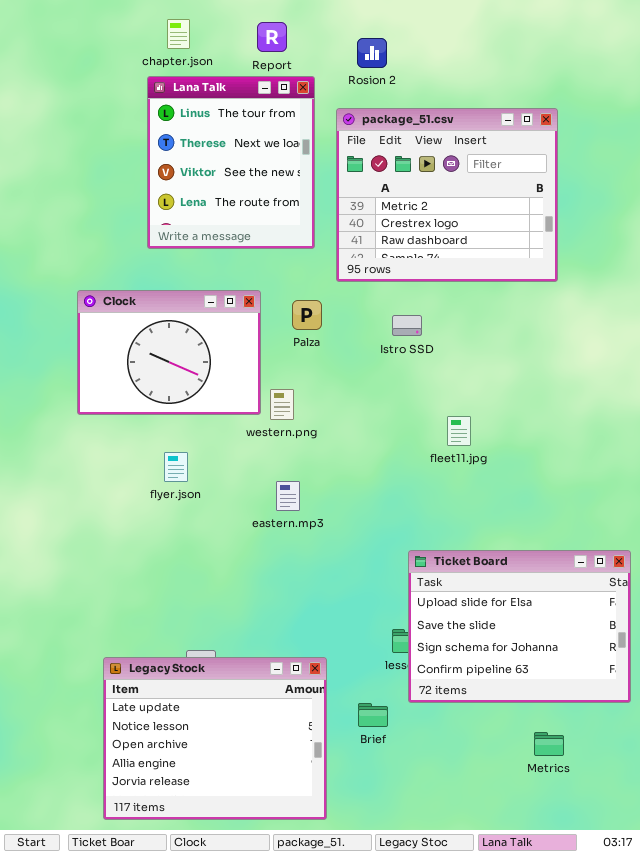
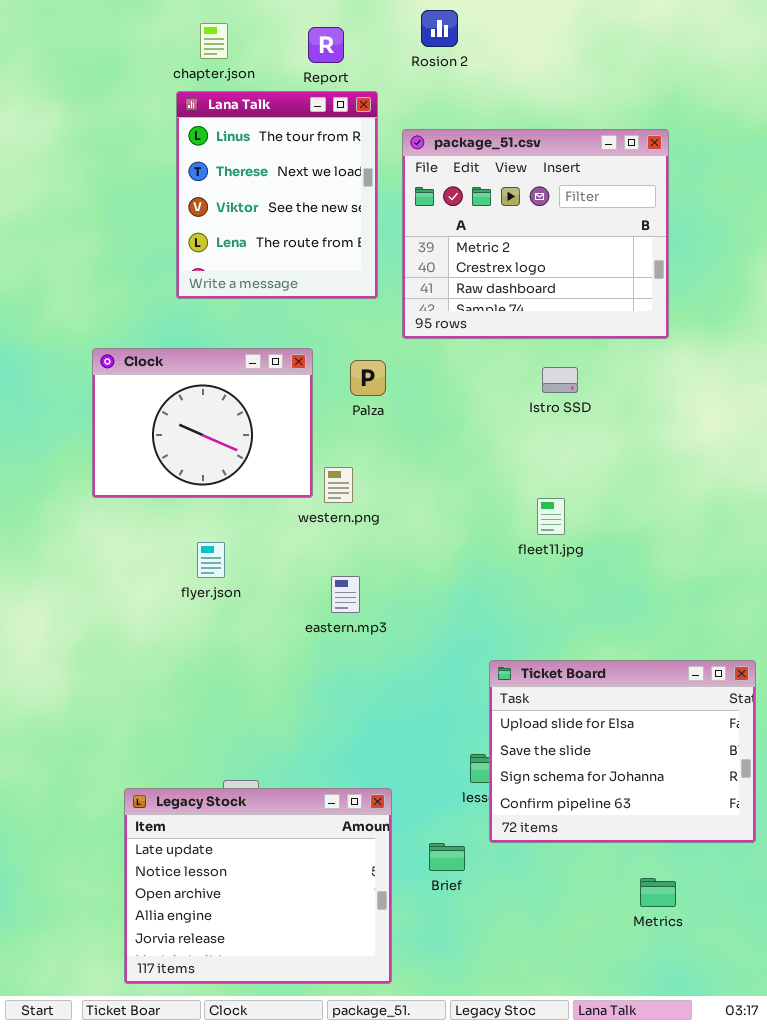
Rosion 2: [357,38,387,68] -> [421,10,458,47], moved
Istro SSD: [392,315,422,336] -> [542,367,578,393], moved

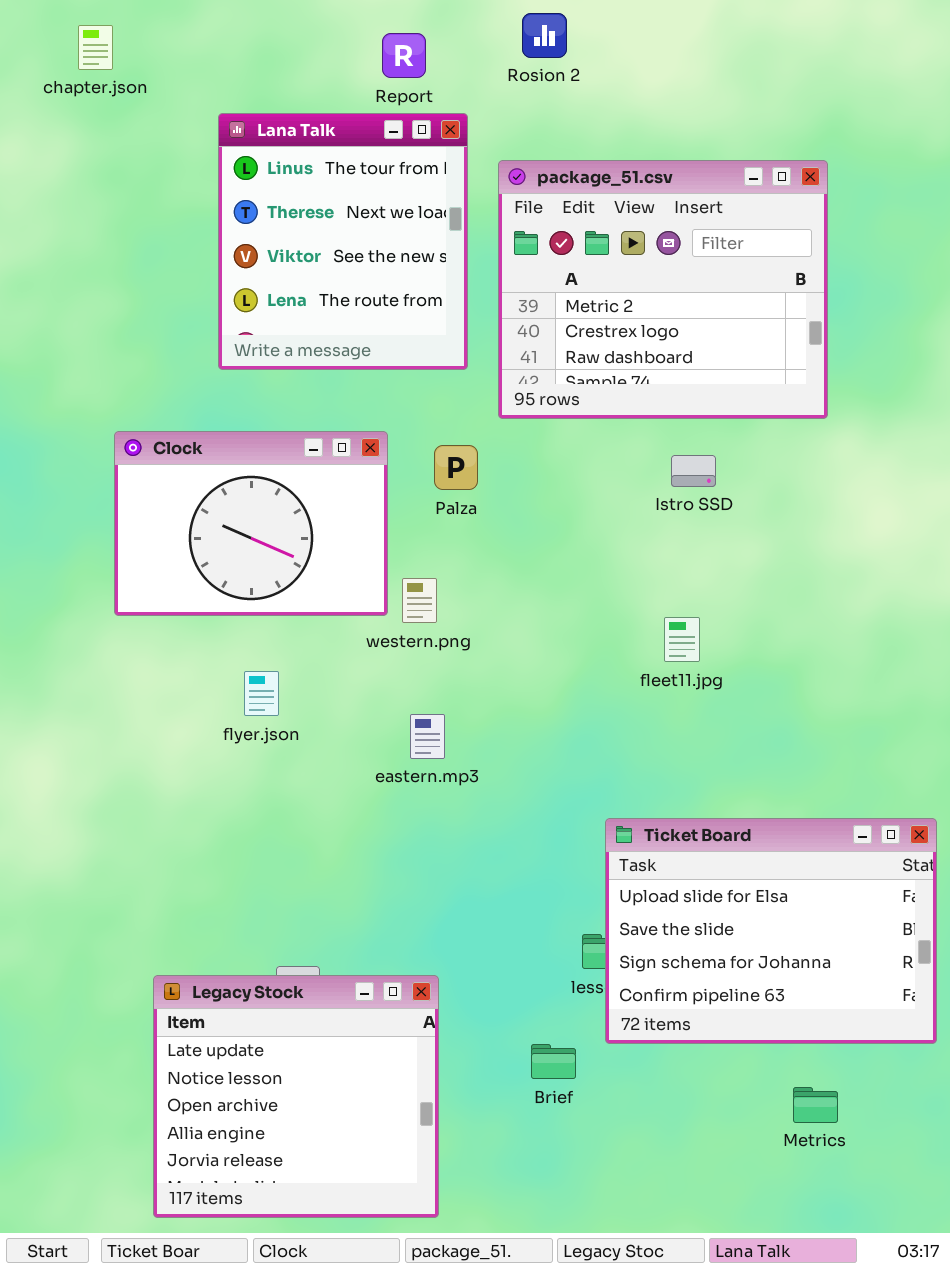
chapter.json: [200,23,228,59] -> [78,25,113,70], moved
Legacy Stock: [124,788,392,984] -> [153,975,439,1218], resized

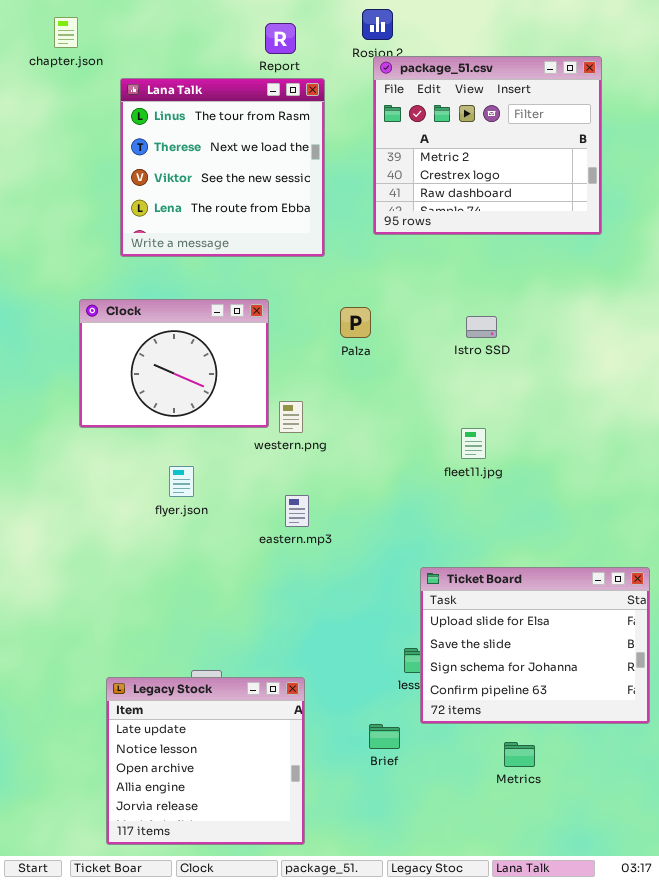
Lana Talk: [218,113,468,370] -> [120,78,325,257], resized
package_51.csv: [498,160,828,419] -> [373,56,602,235], moved
Palza: [434,445,478,490] -> [340,307,371,338], moved
Metrics: [793,1087,838,1123] -> [504,742,535,767], moved

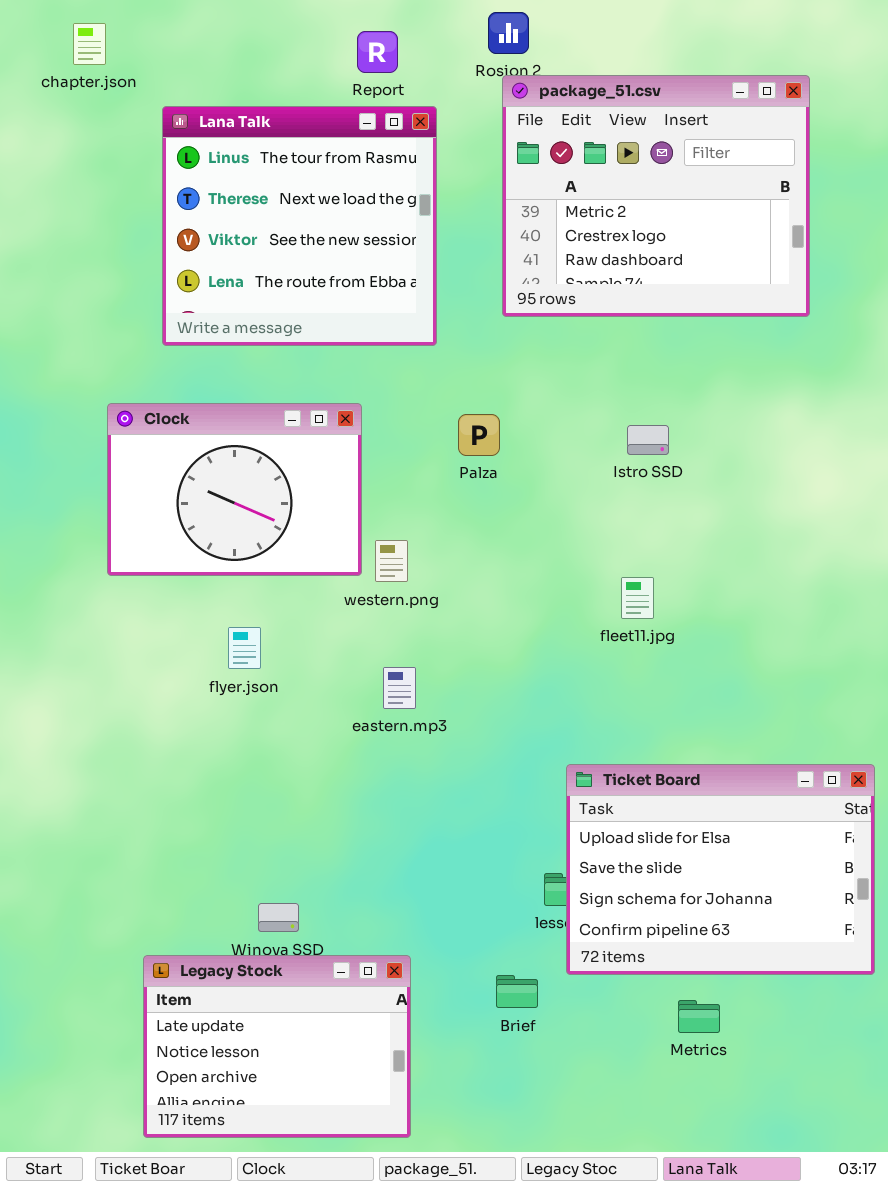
Legacy Stock: [106,677,305,845] -> [143,955,411,1138], resized

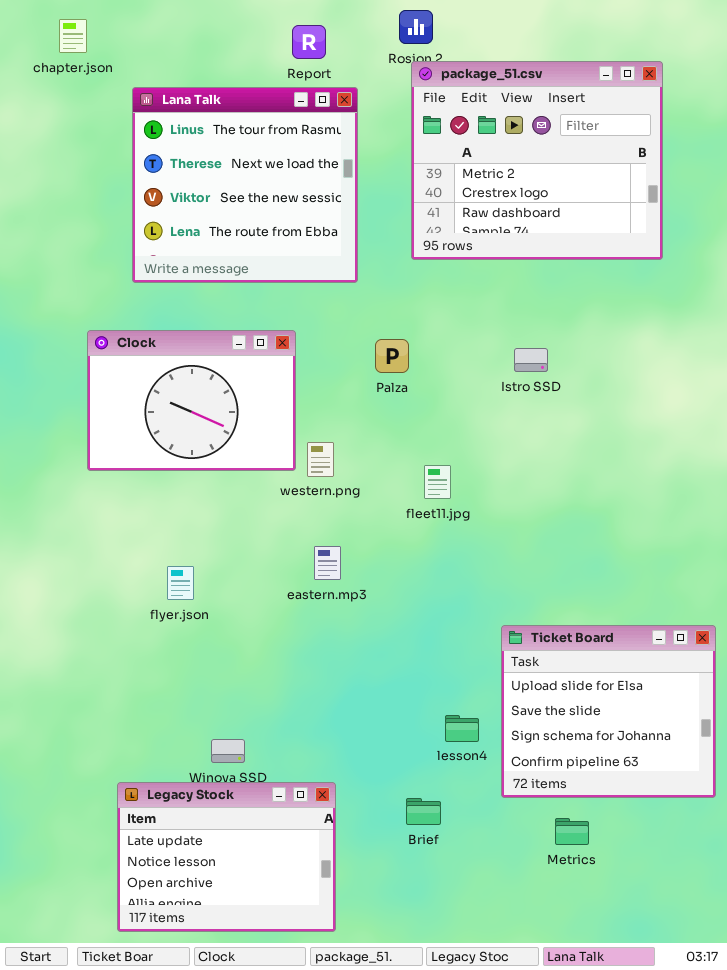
fleet11.jpg: [621,577,654,619] -> [424,465,451,499], moved
flyer.json: [228,627,261,669] -> [167,566,194,600], moved
Ticket Board: [566,764,875,975] -> [501,625,716,798], resized

